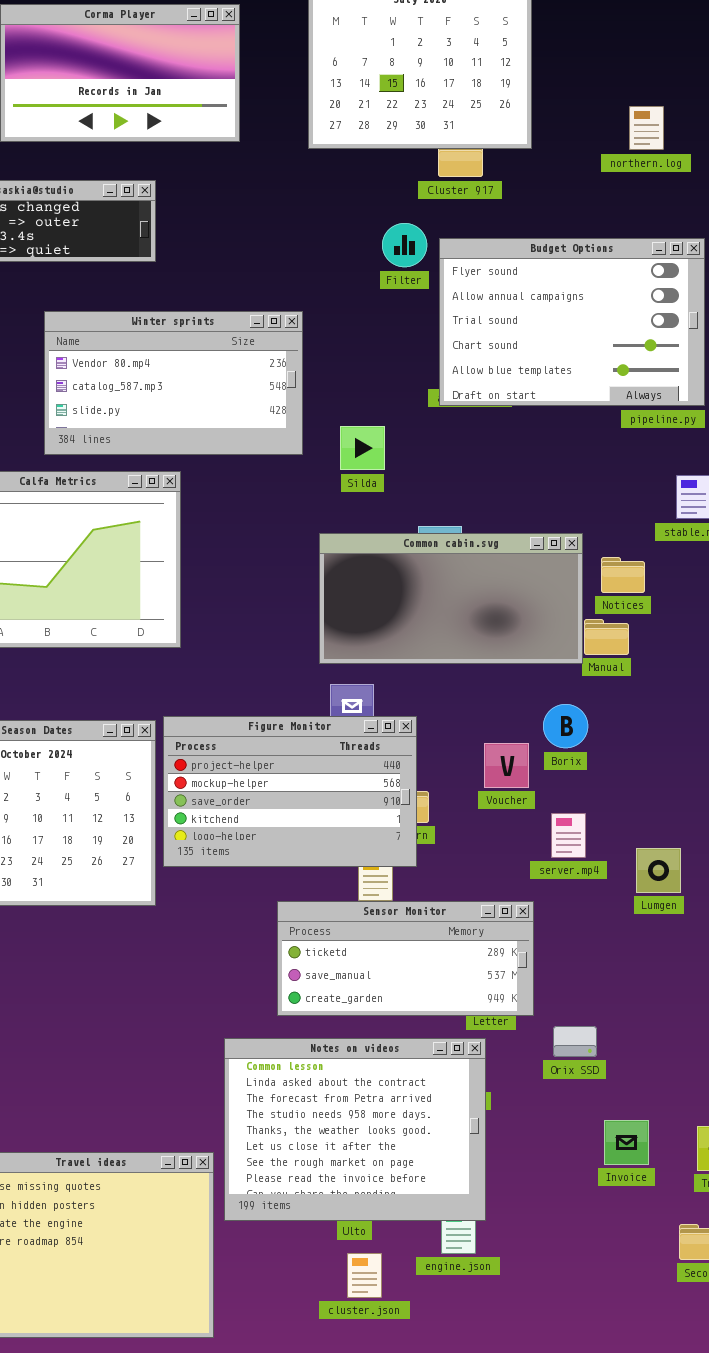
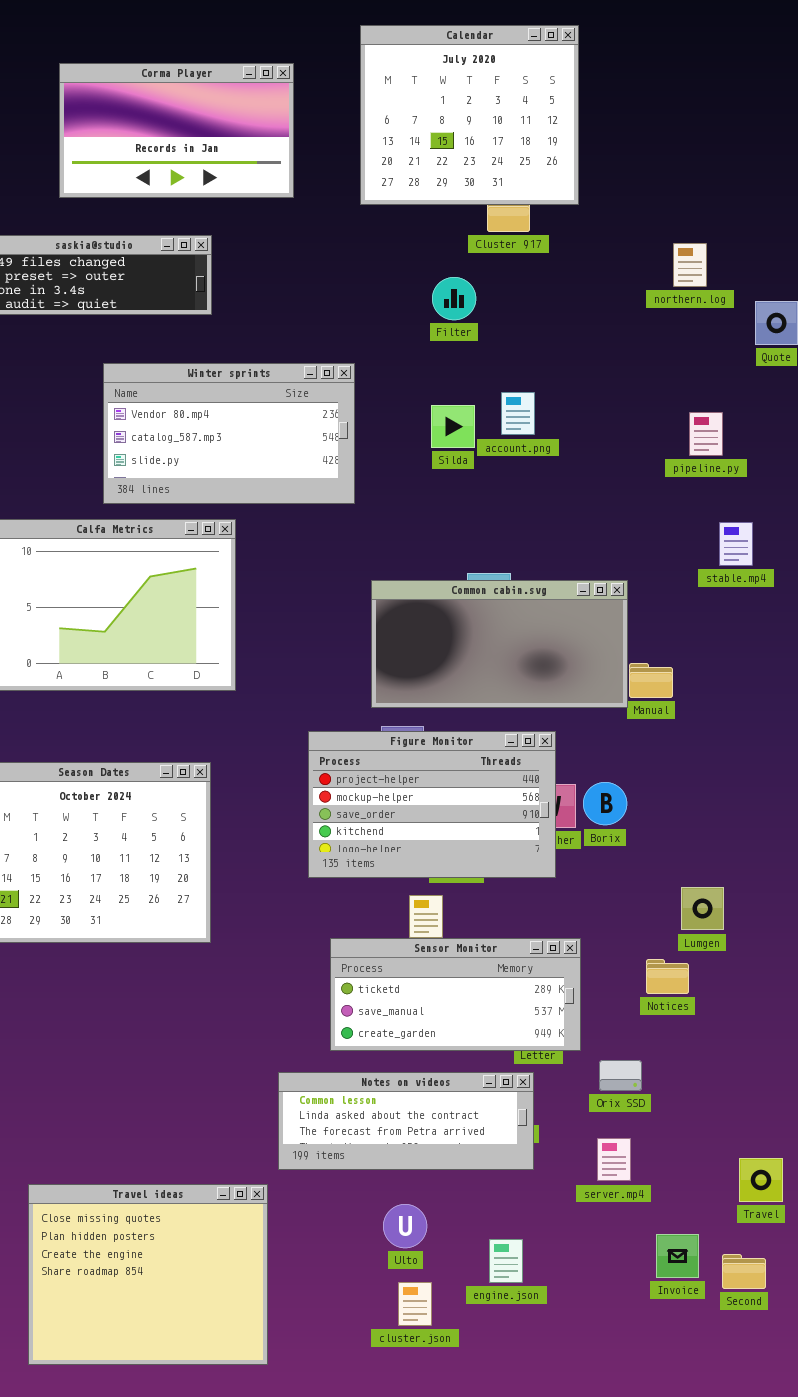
northern.log: [629,106,664,150] -> [673,243,707,287], moved
Budget Options: [439,238,705,406] -> none, closed
Silda: [340,426,385,470] -> [431,405,475,448], moved
Notices: [601,557,645,593] -> [646,959,689,994], moved
Borix: [543,704,588,748] -> [583,782,627,825], moved
Figure Monitor: [163,716,417,867] -> [308,731,556,878], moved
server.mp4: [551,813,586,858] -> [597,1138,631,1181], moved
Notes on videos: [224,1038,486,1221] -> [278,1072,534,1170], resized
Invoice: [604,1120,649,1165] -> [656,1234,699,1278], moved

